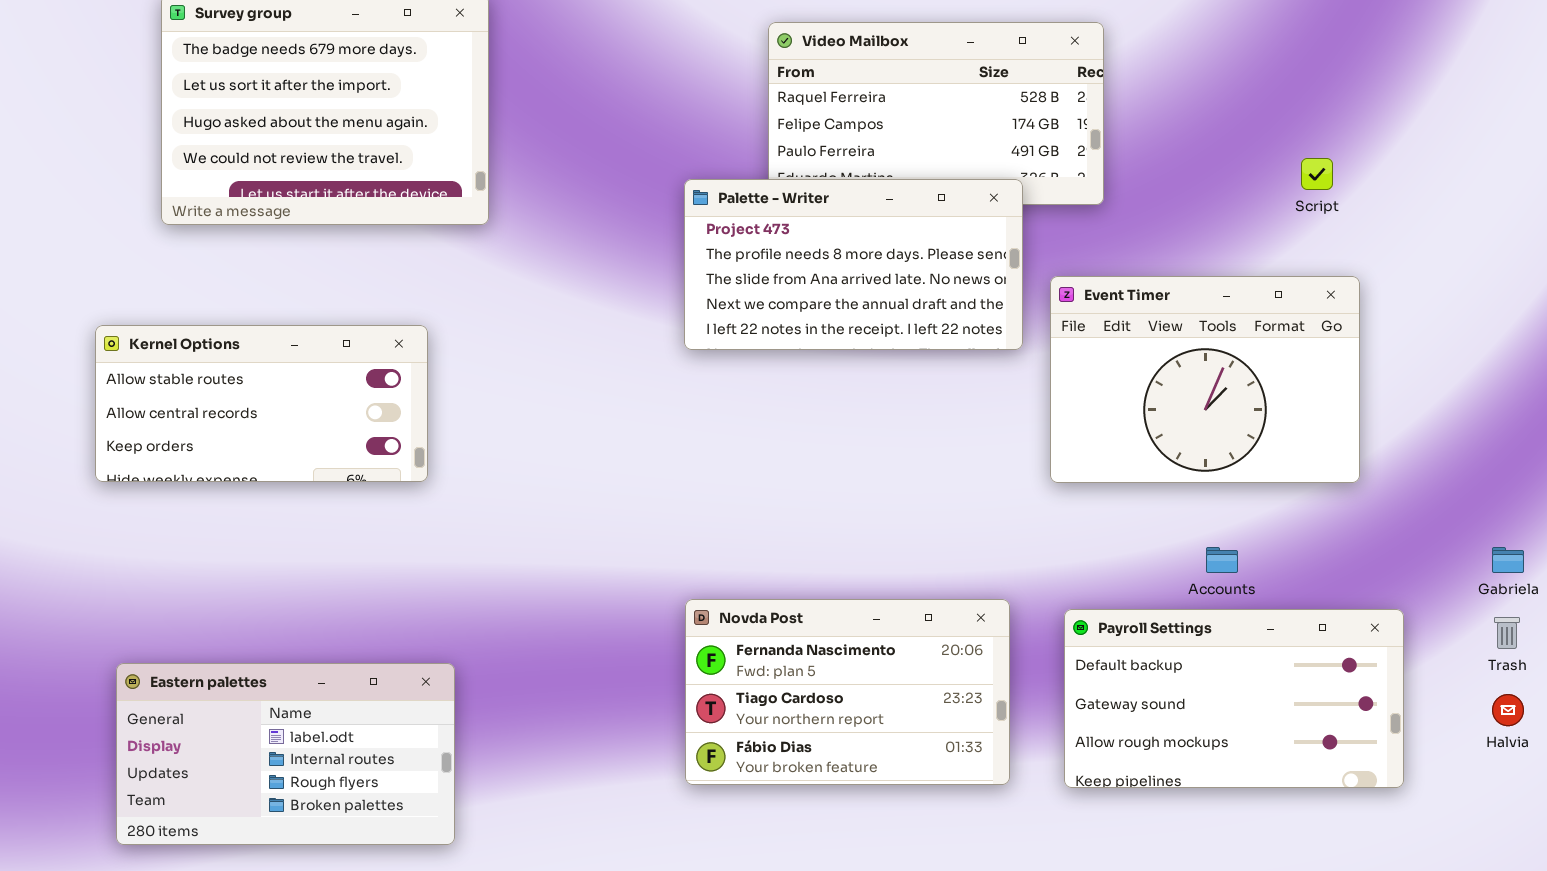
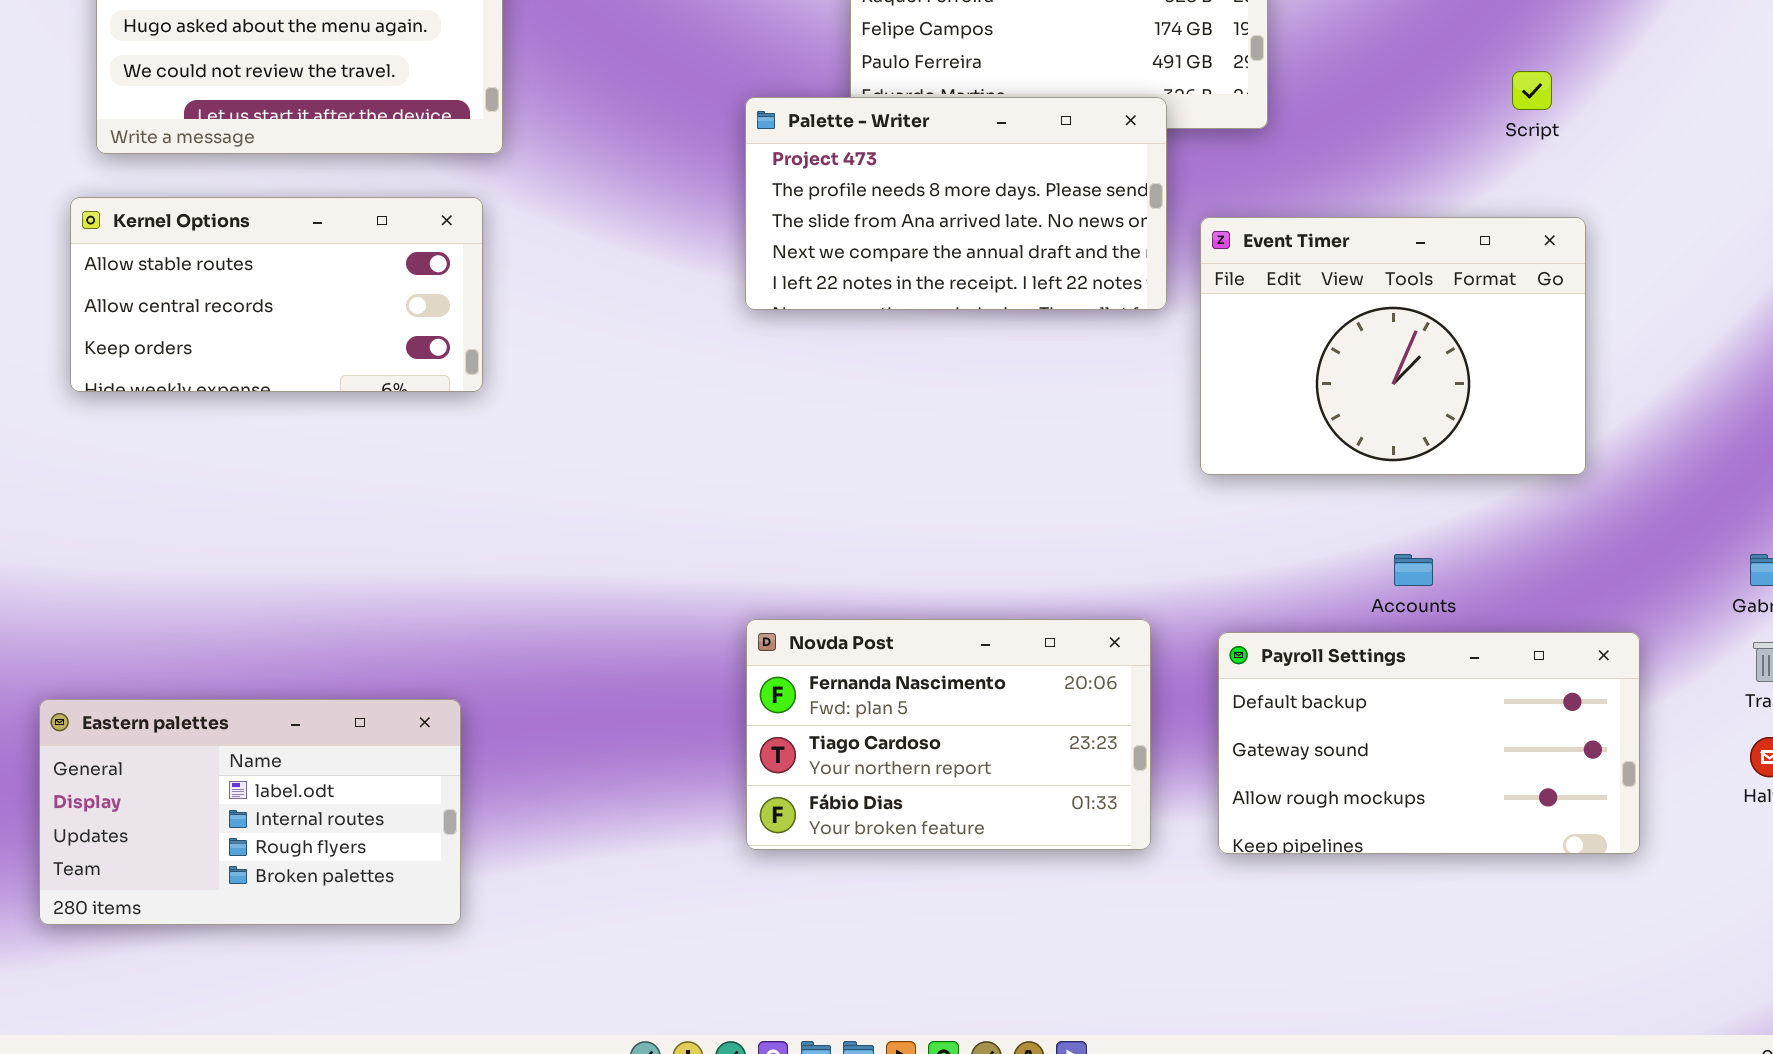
Kernel Options: [95,325,428,482] -> [70,197,483,392], moved

